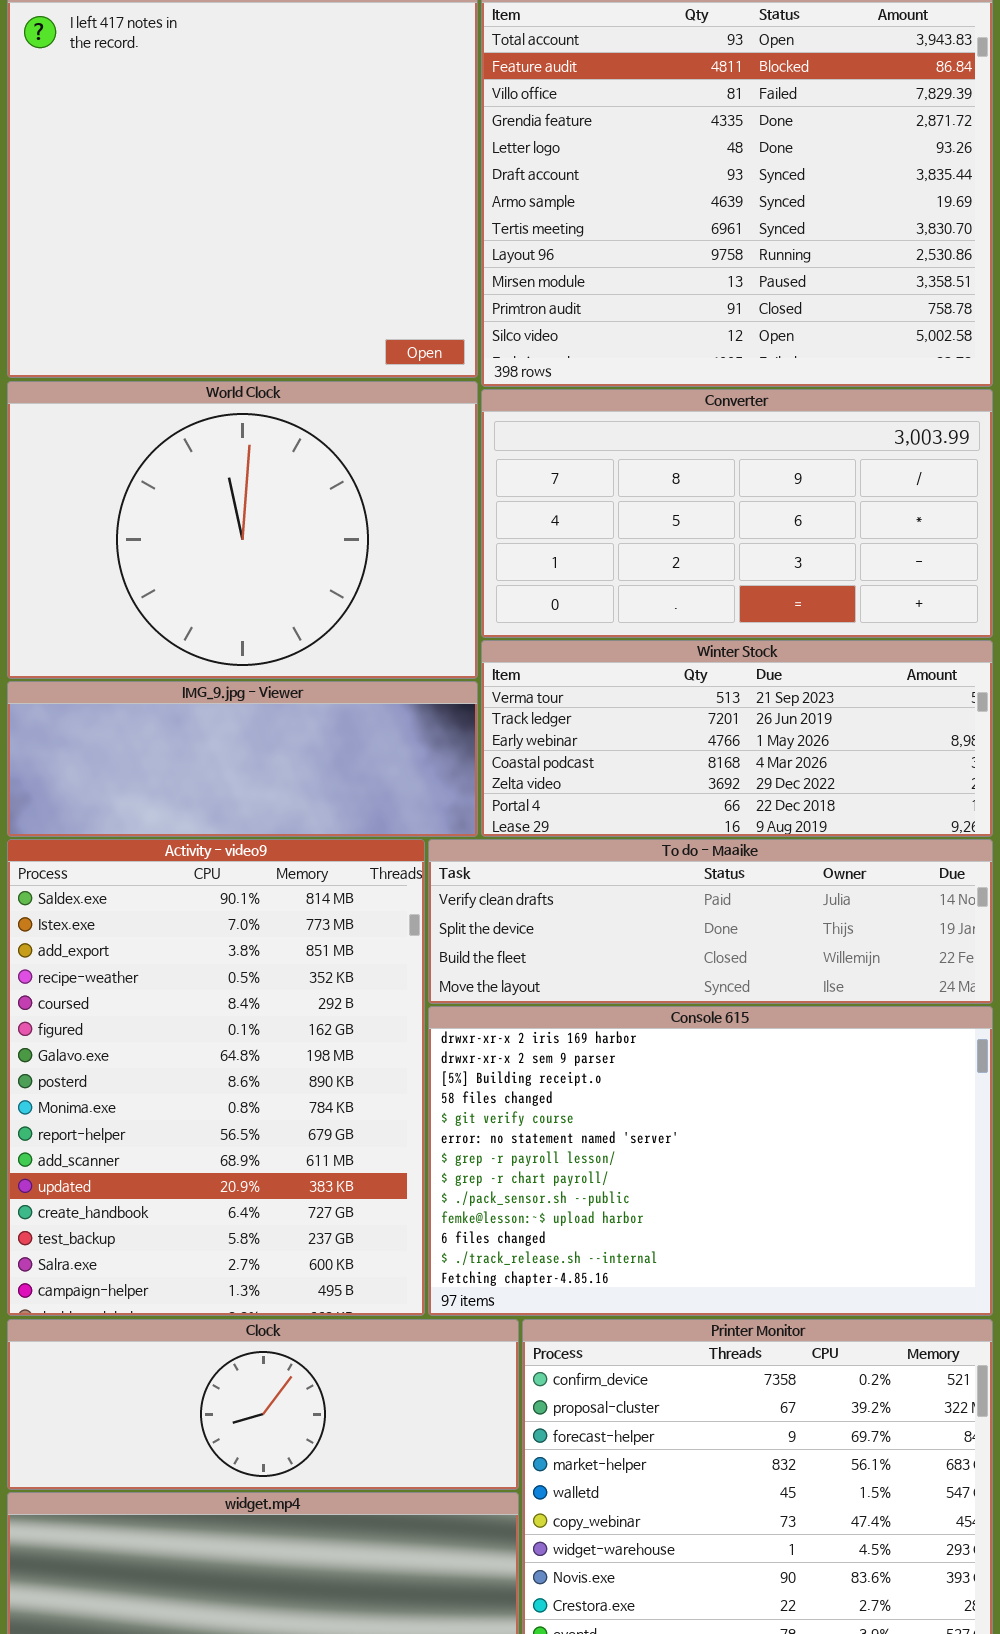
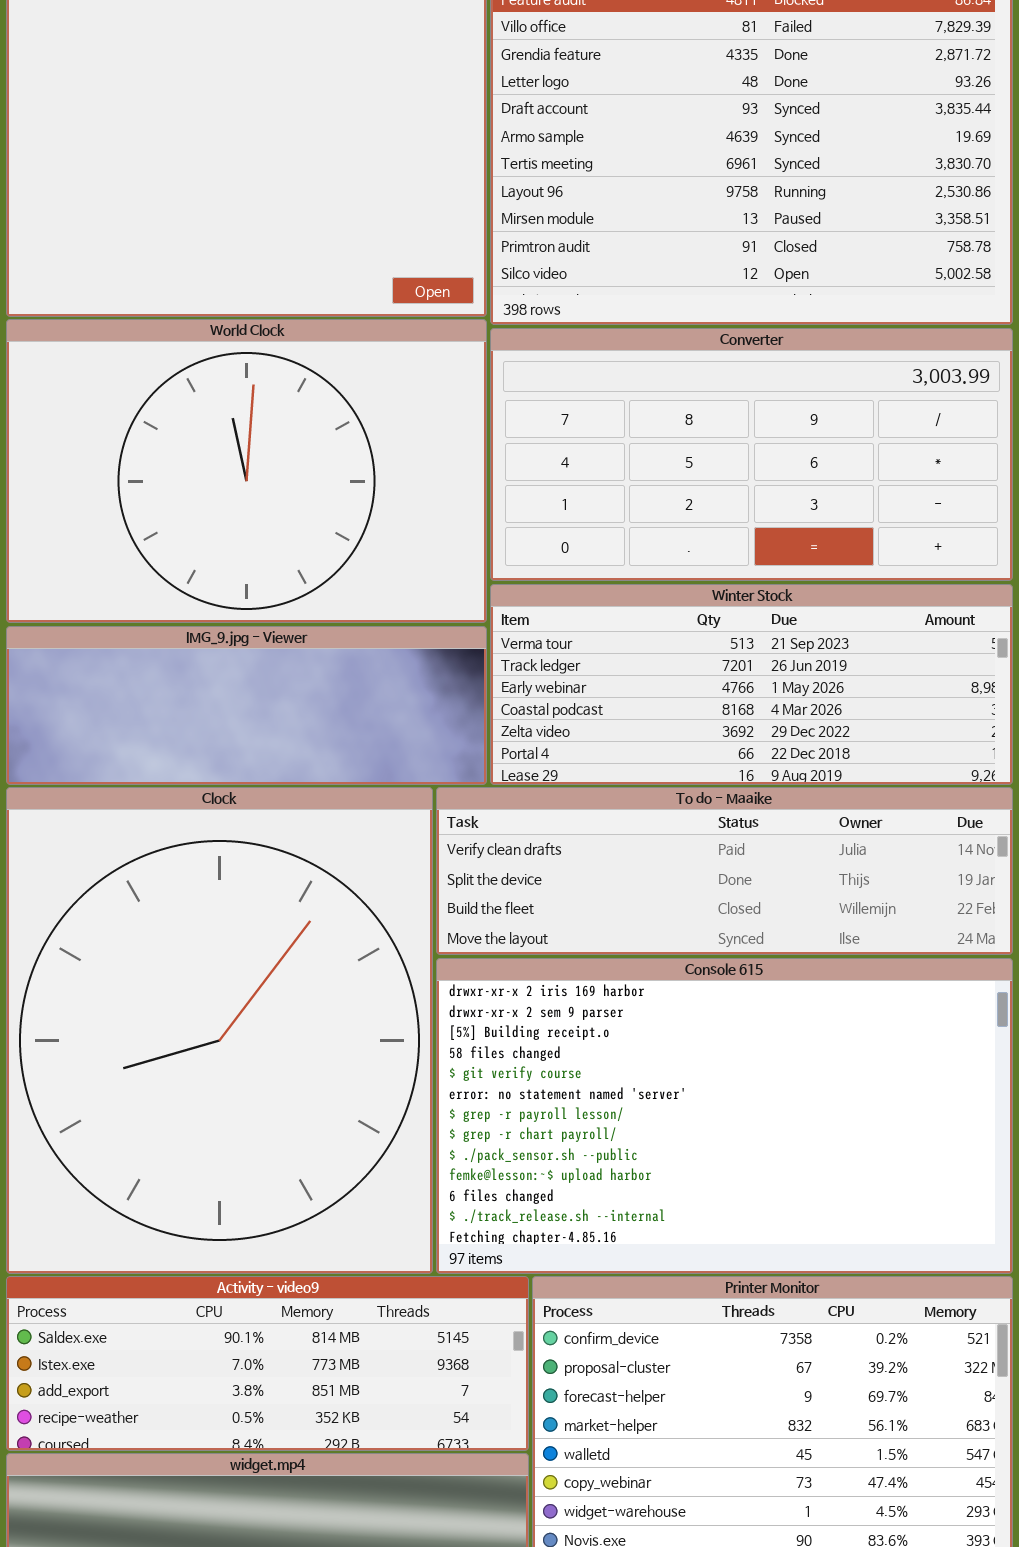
Activity - video9: [7,839,425,1316] -> [6,1276,529,1451], moved, resized
Clock: [7,1319,519,1490] -> [6,787,433,1274], moved, resized

